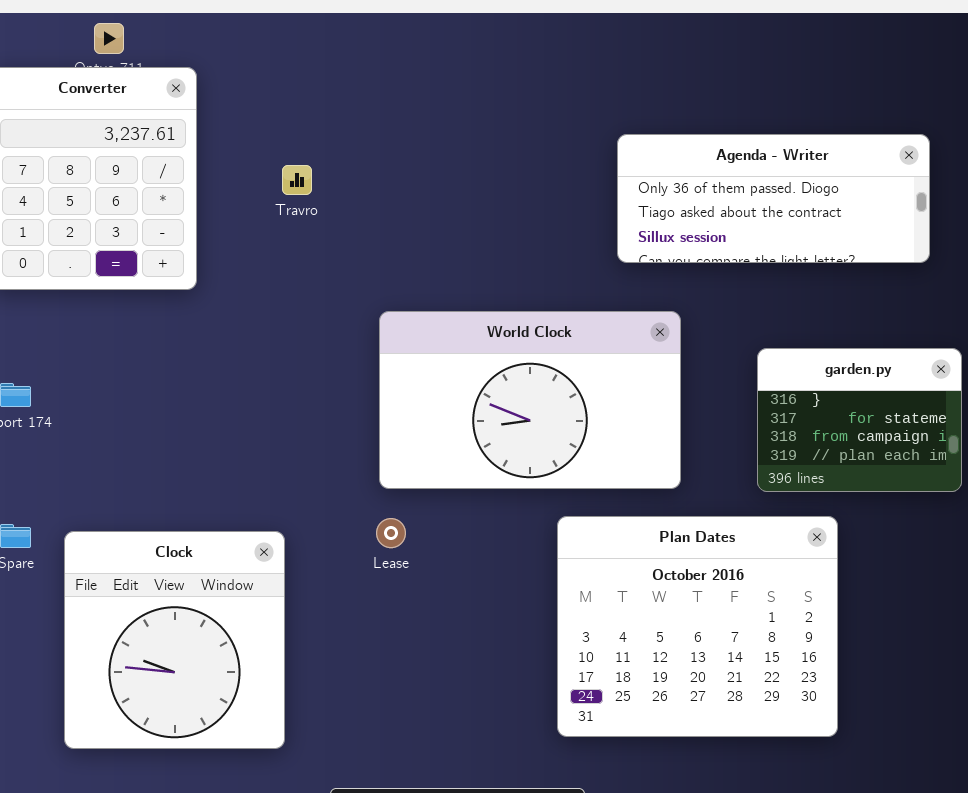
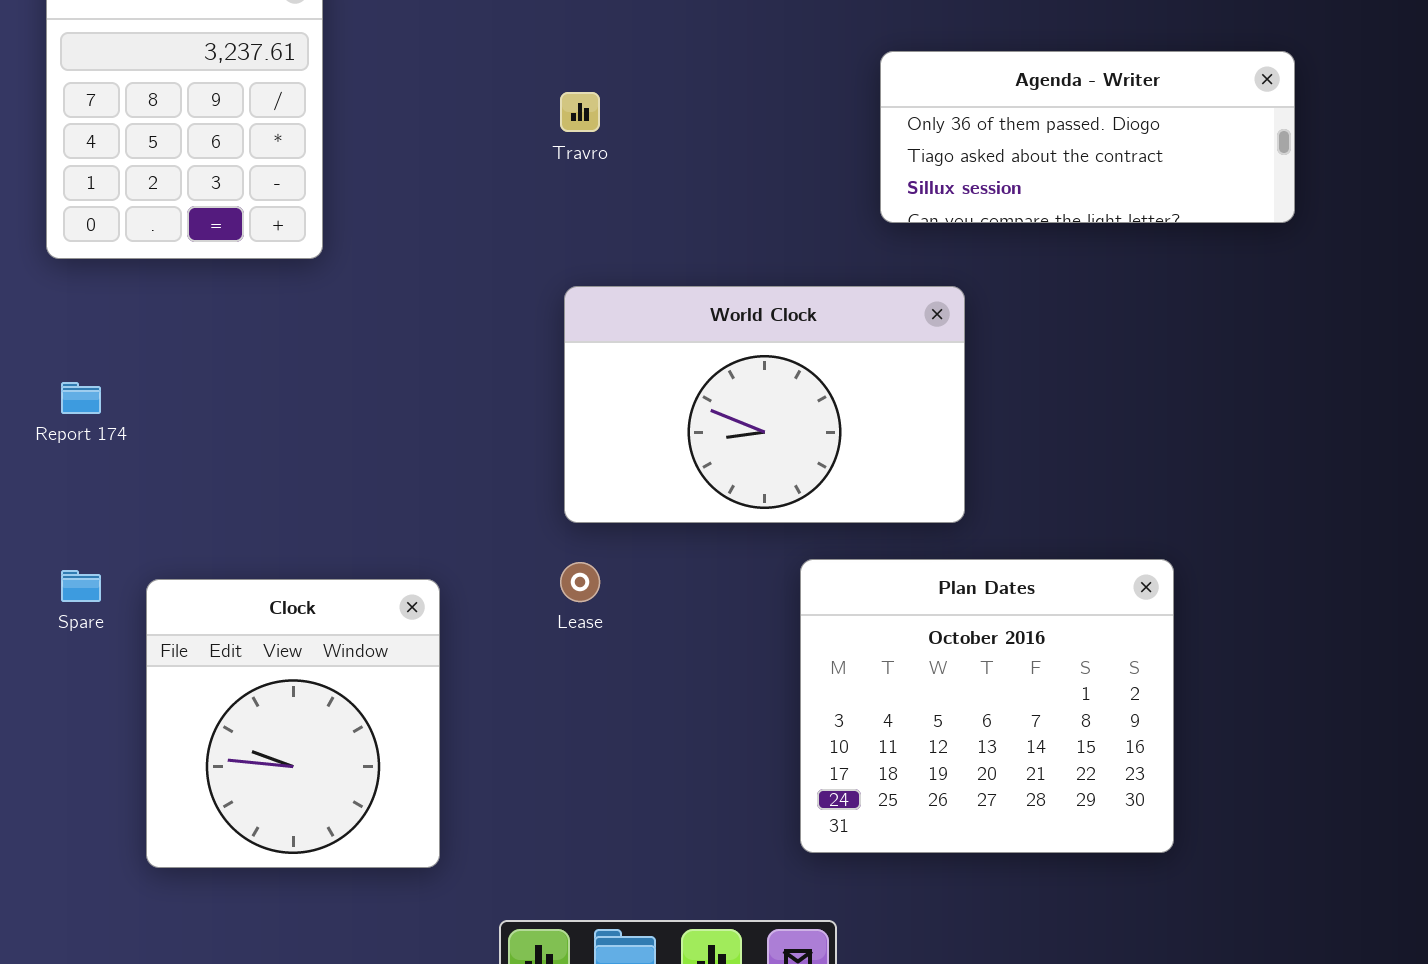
Travro: [282,165,312,195] -> [560,92,600,132], moved
garden.py: [757,348,962,492] -> none, closed

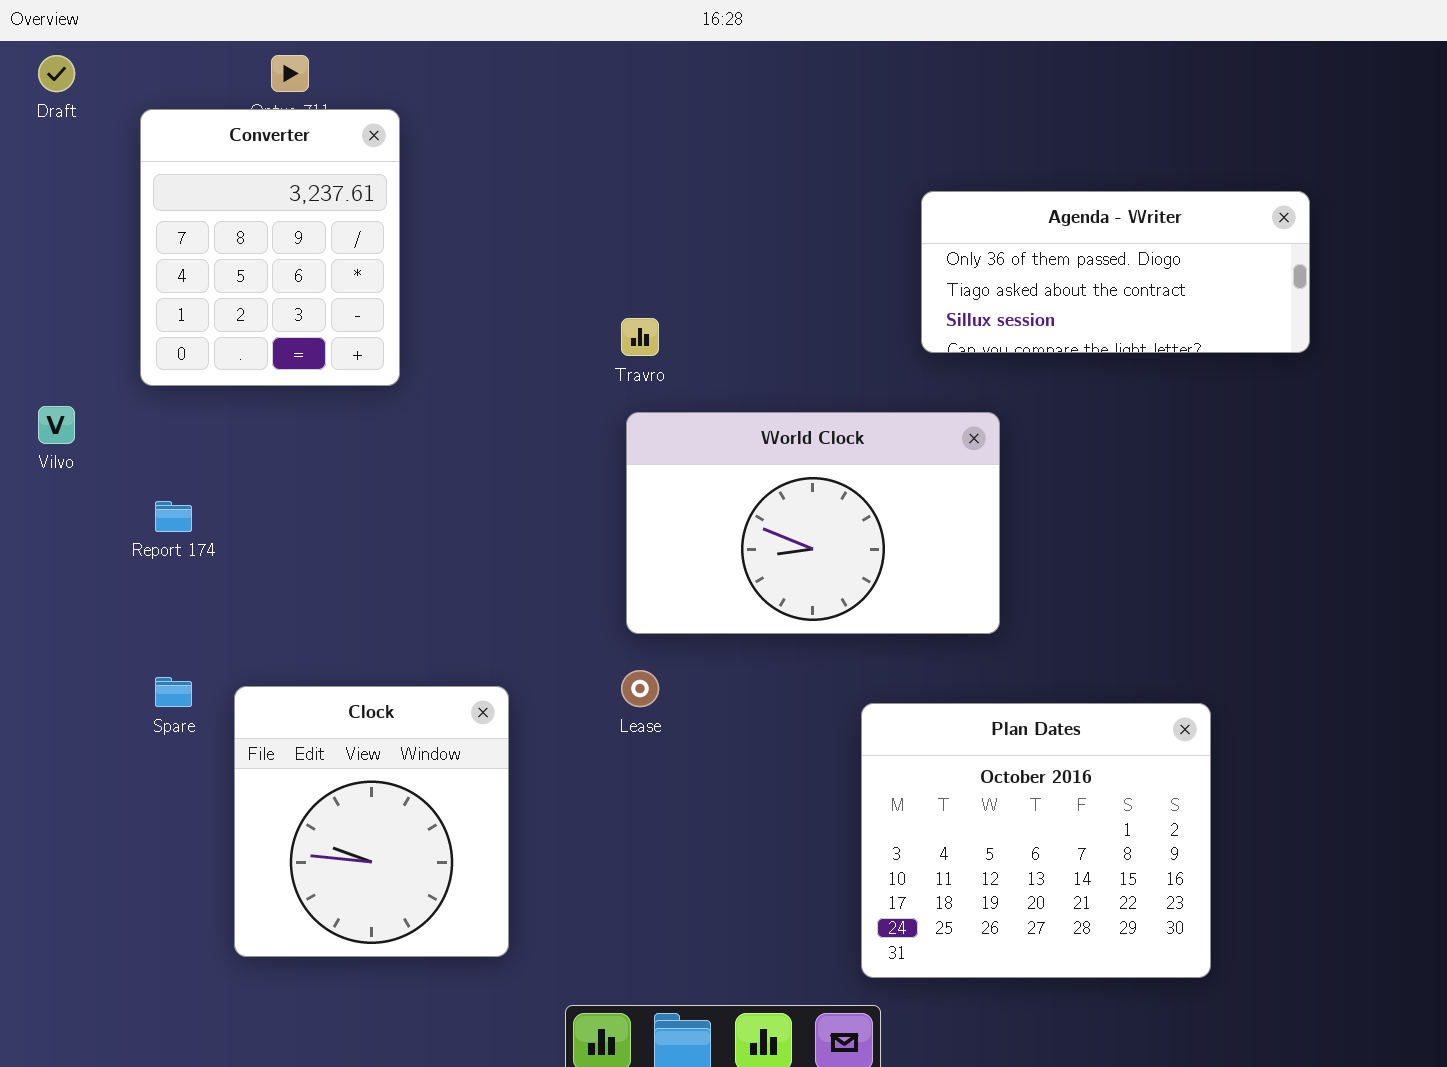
Travro: [560,92,600,132] -> [621,318,659,356], moved
Plan Dates: [800,559,1174,853] -> [861,703,1211,978], moved

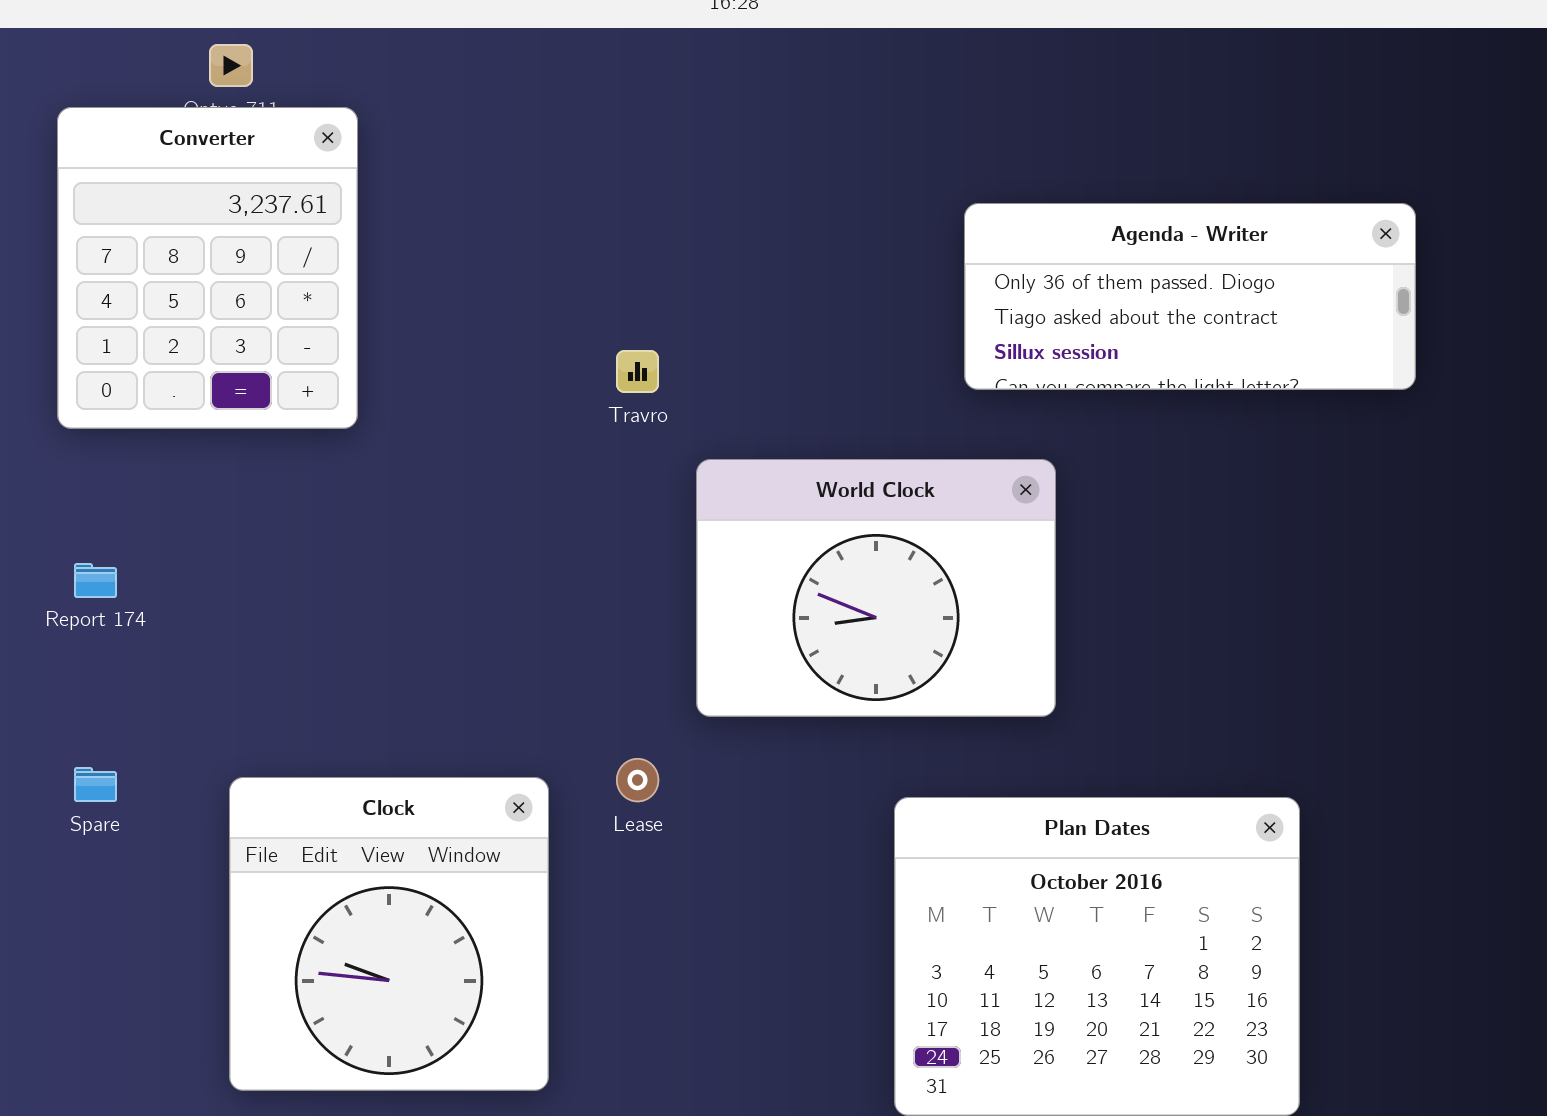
World Clock: [626,412,1000,634] -> [696,459,1056,717], resized
Clock: [234,686,509,957] -> [229,777,549,1091], moved

